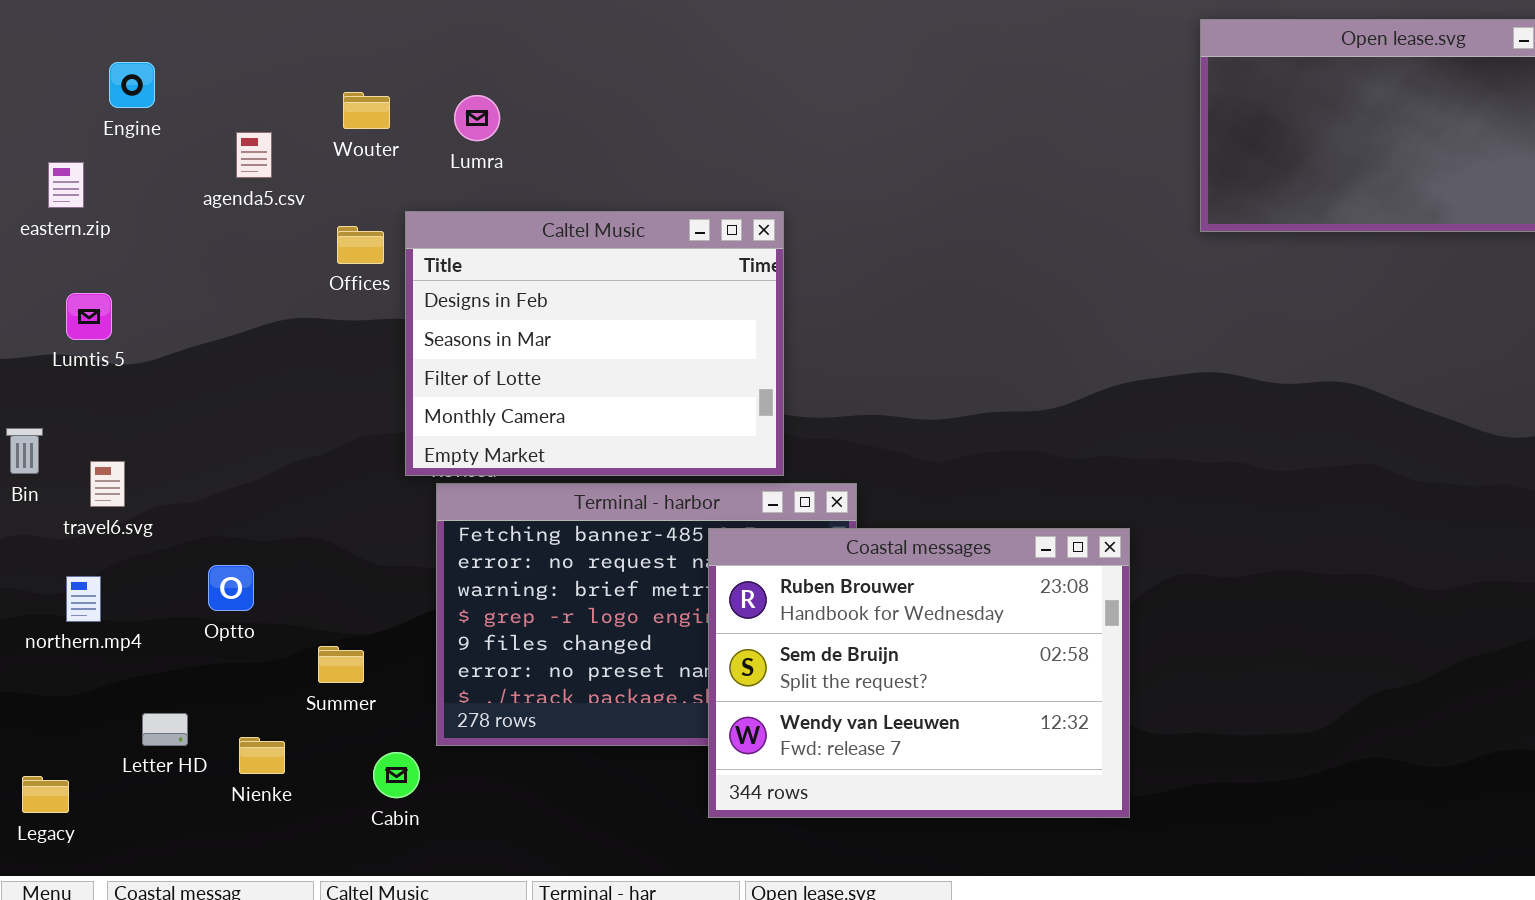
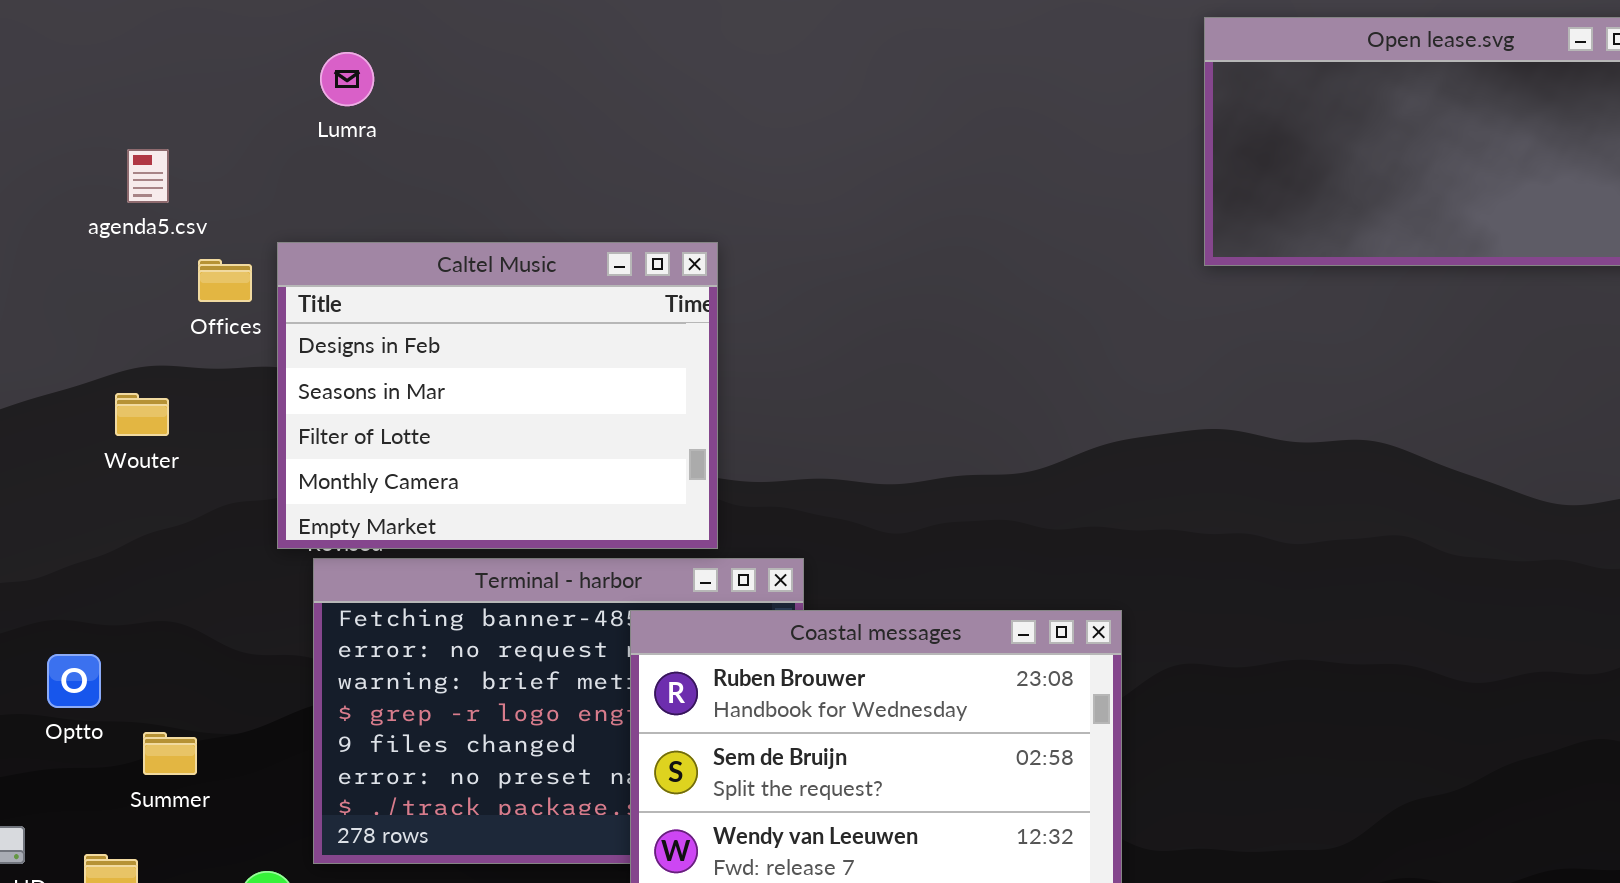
Wouter: [343,92,390,129] -> [115,393,169,436], moved
Lumra: [454,95,500,141] -> [320,52,374,106], moved
agenda5.csv: [236,132,272,178] -> [127,149,169,203], moved
Summer: [318,646,364,683] -> [143,732,197,775], moved

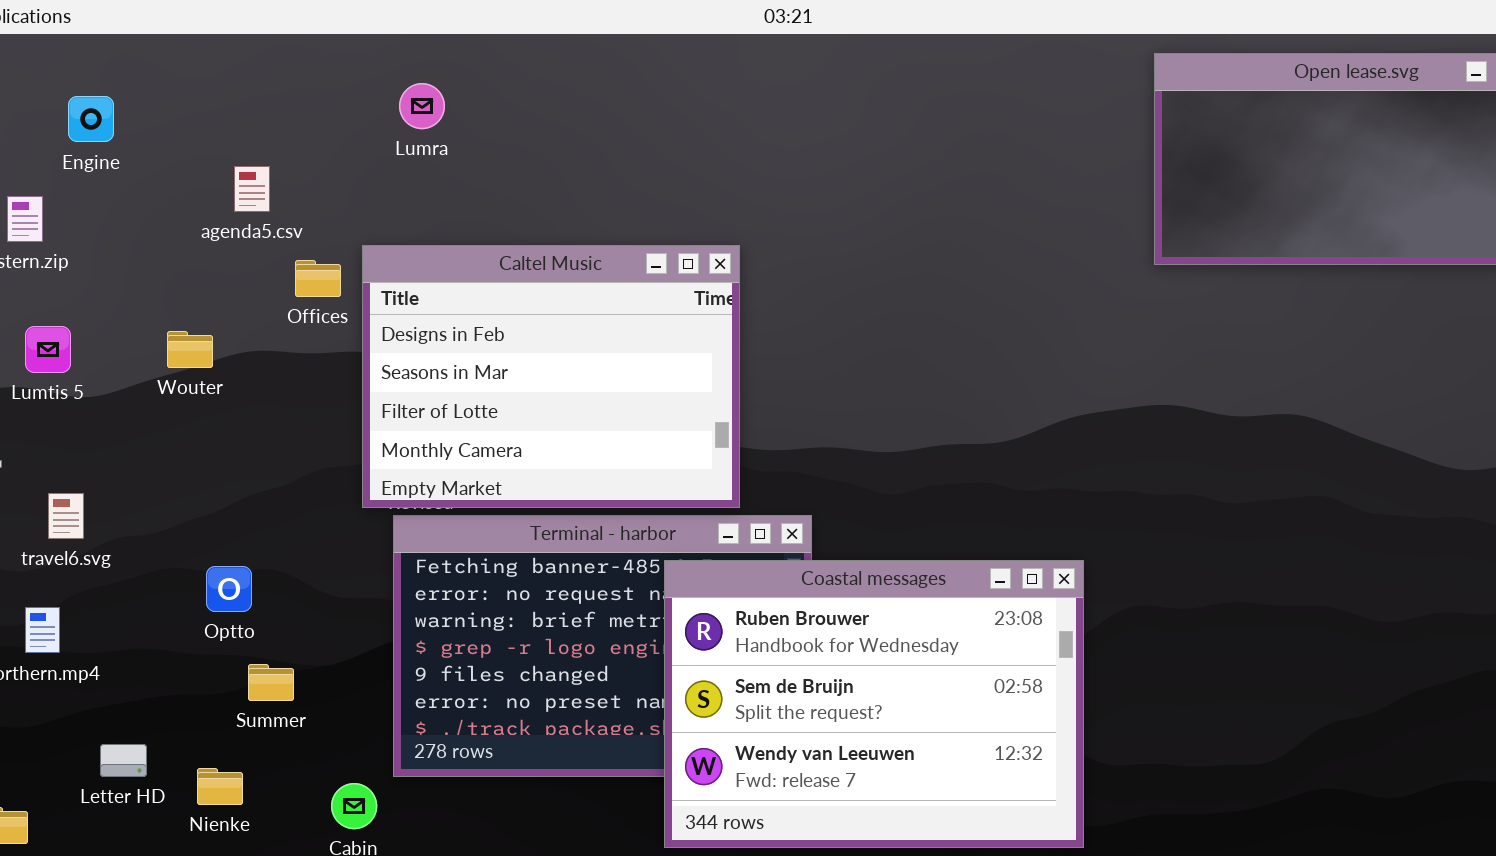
Wouter: [115,393,169,436] -> [167,331,213,368], moved
Optto: [47,654,101,708] -> [206,566,252,612], moved

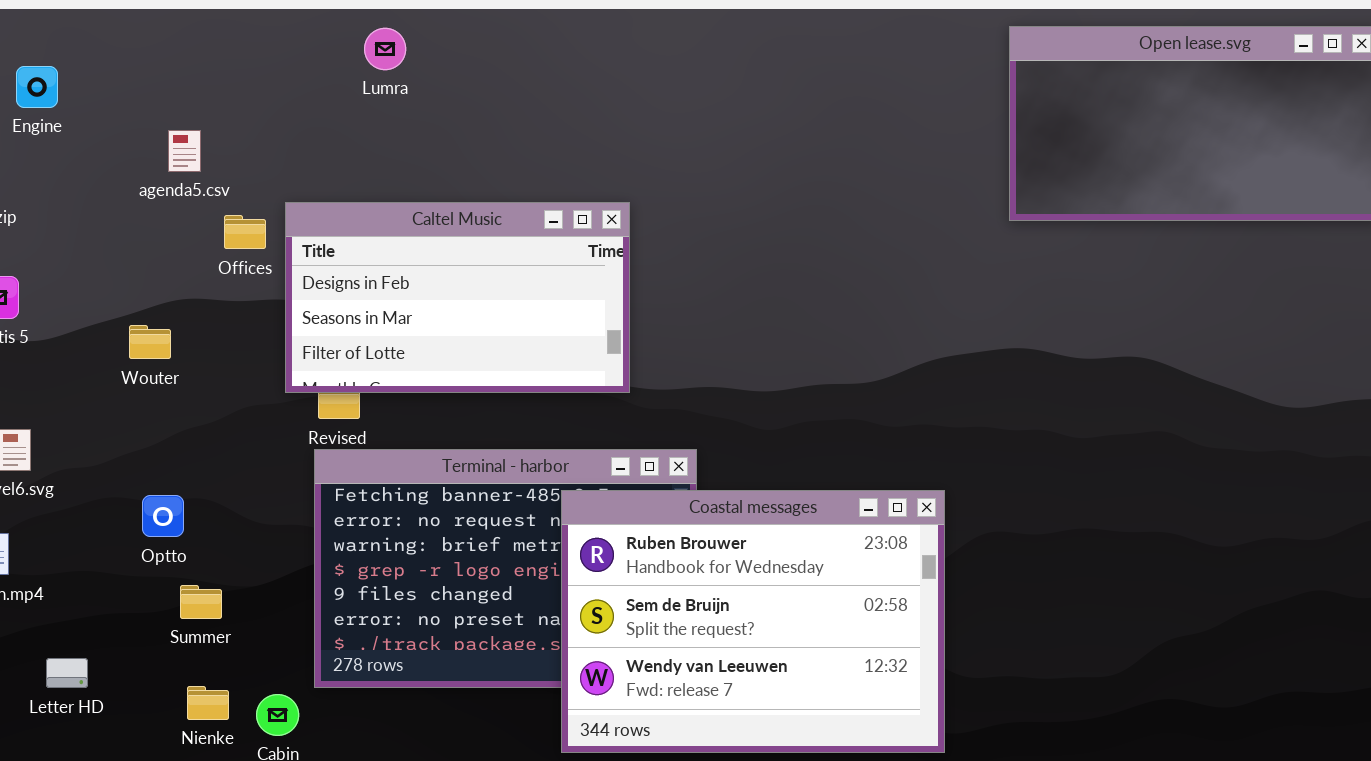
Lumra: [399,83,445,129] -> [364,28,406,70], moved
Caltel Music: [362,245,740,508] -> [285,202,630,393], resized
Wouter: [167,331,213,368] -> [129,325,171,359], moved
Nienke: [197,768,243,805] -> [187,686,229,720], moved

